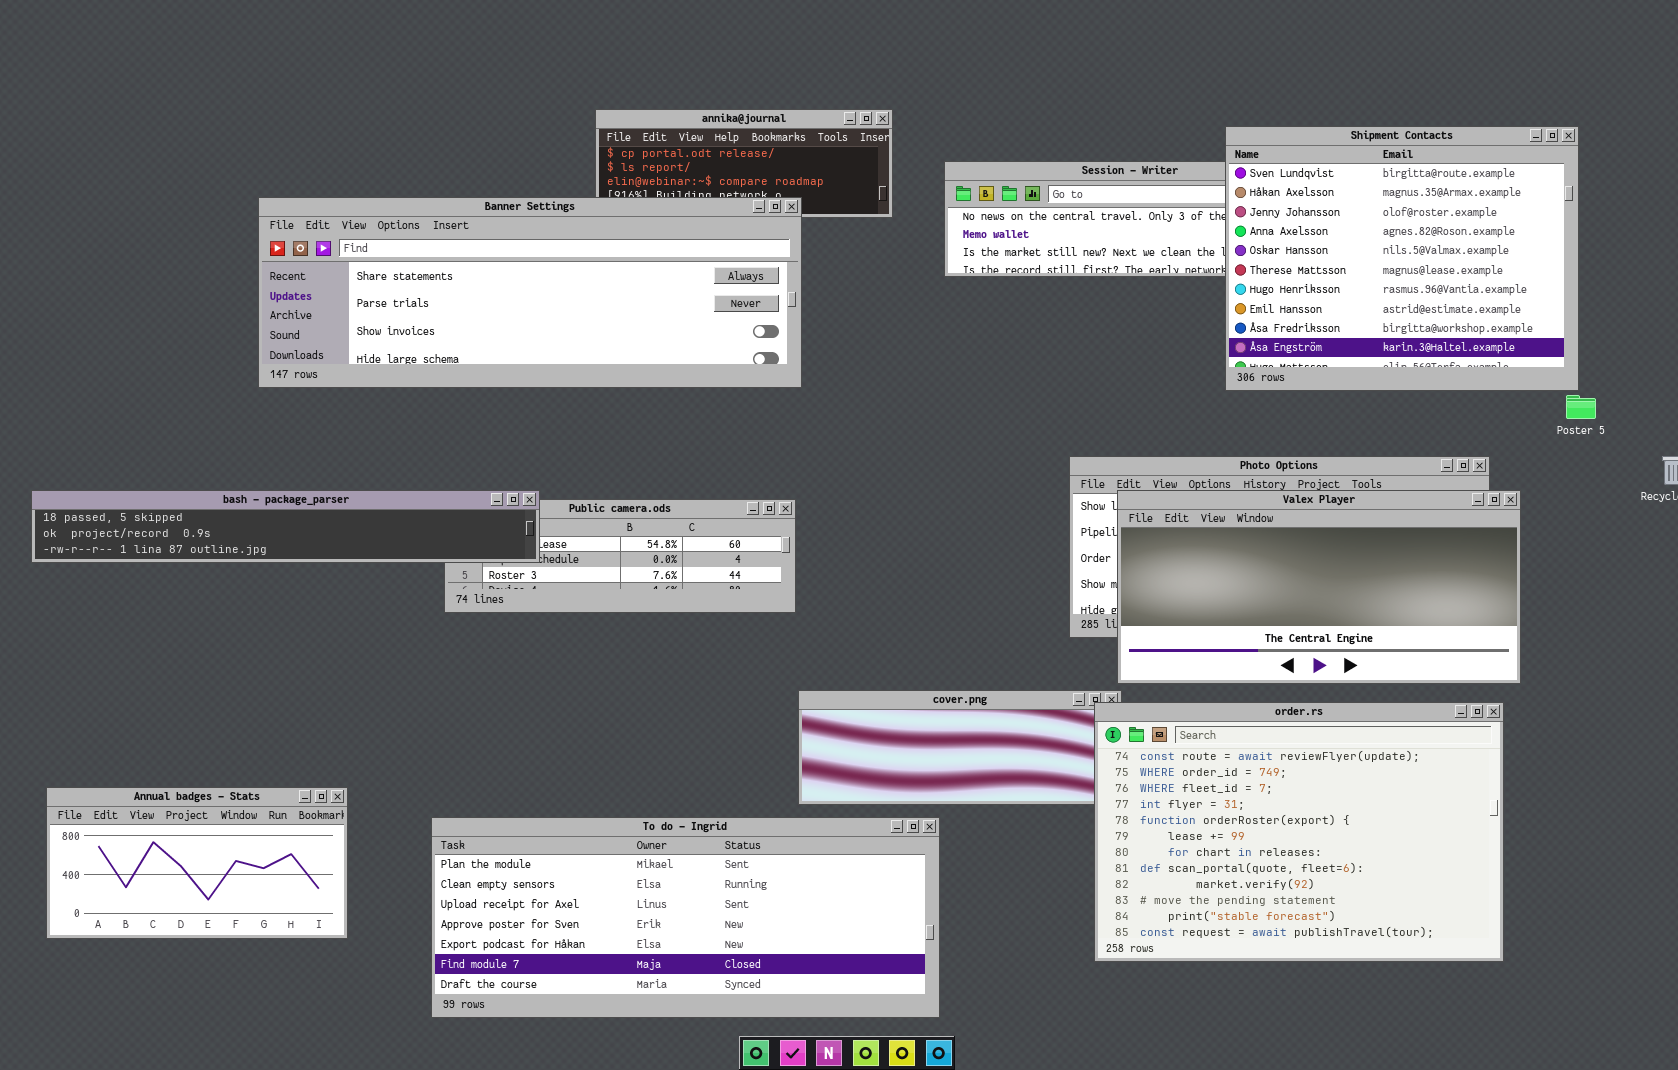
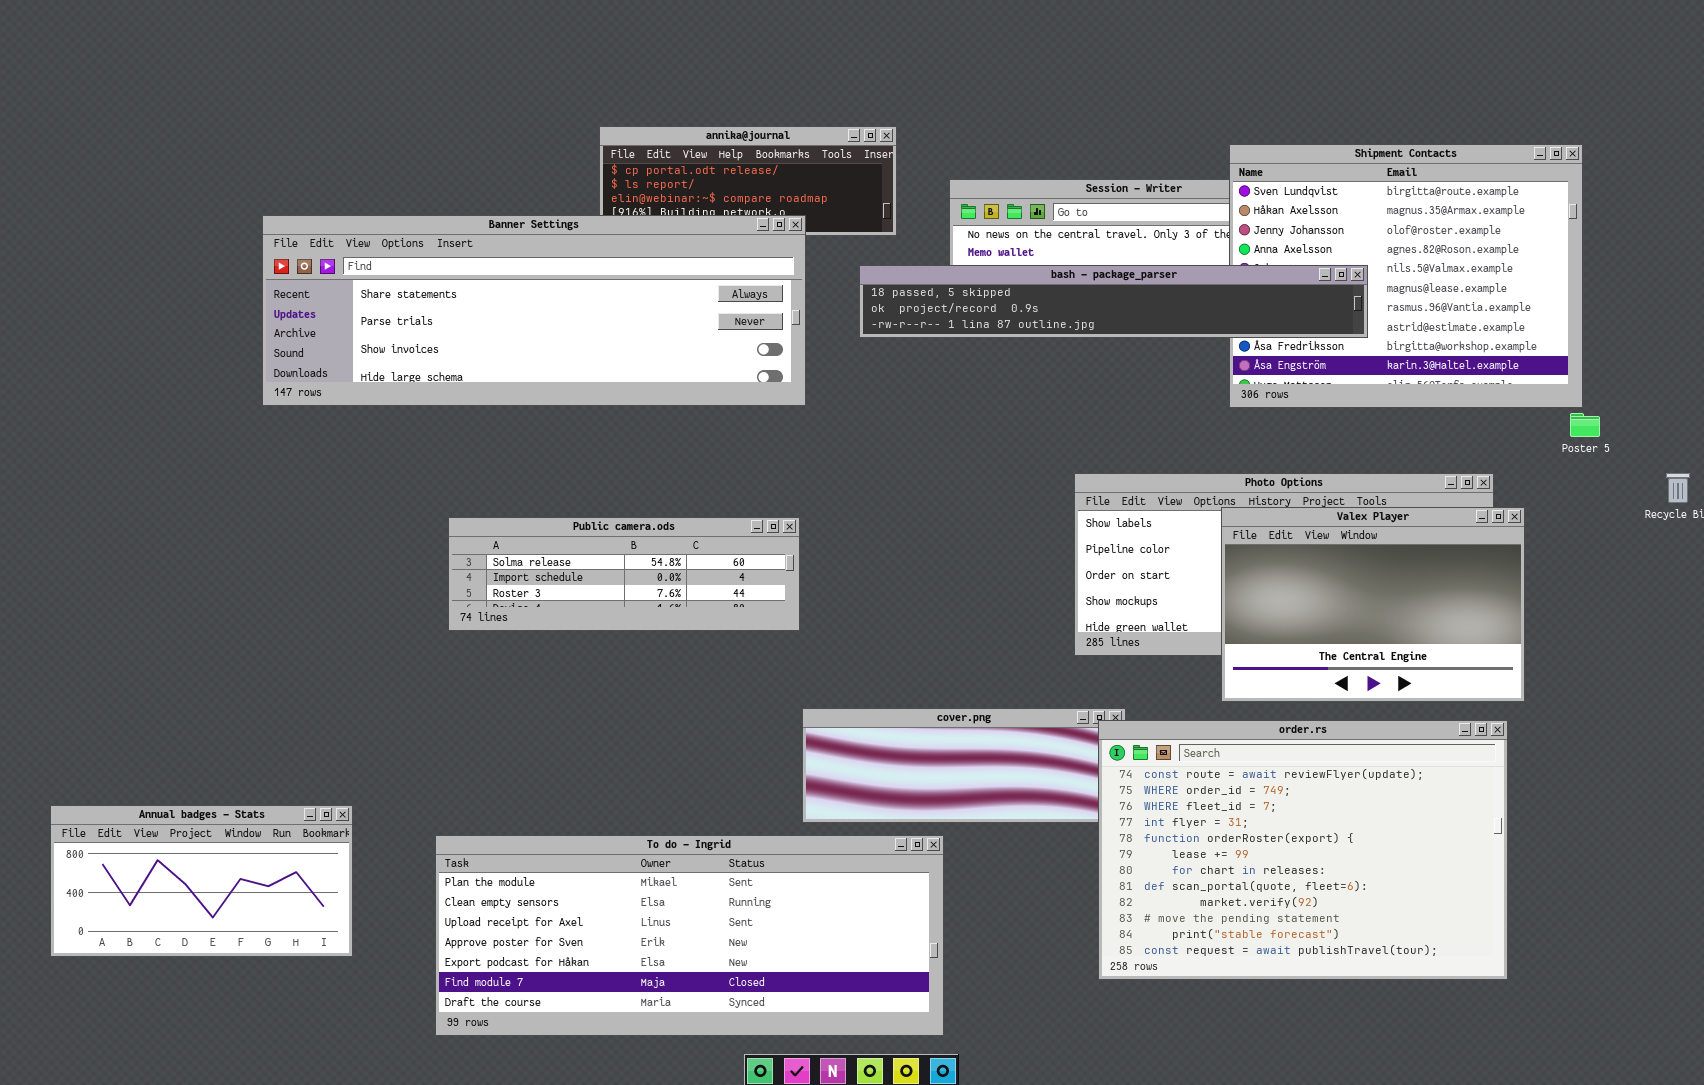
bash - package_parser: [31,490,540,563] -> [859,265,1368,338], moved
Valex Player: [1117,490,1521,684] -> [1221,507,1525,702], resized

